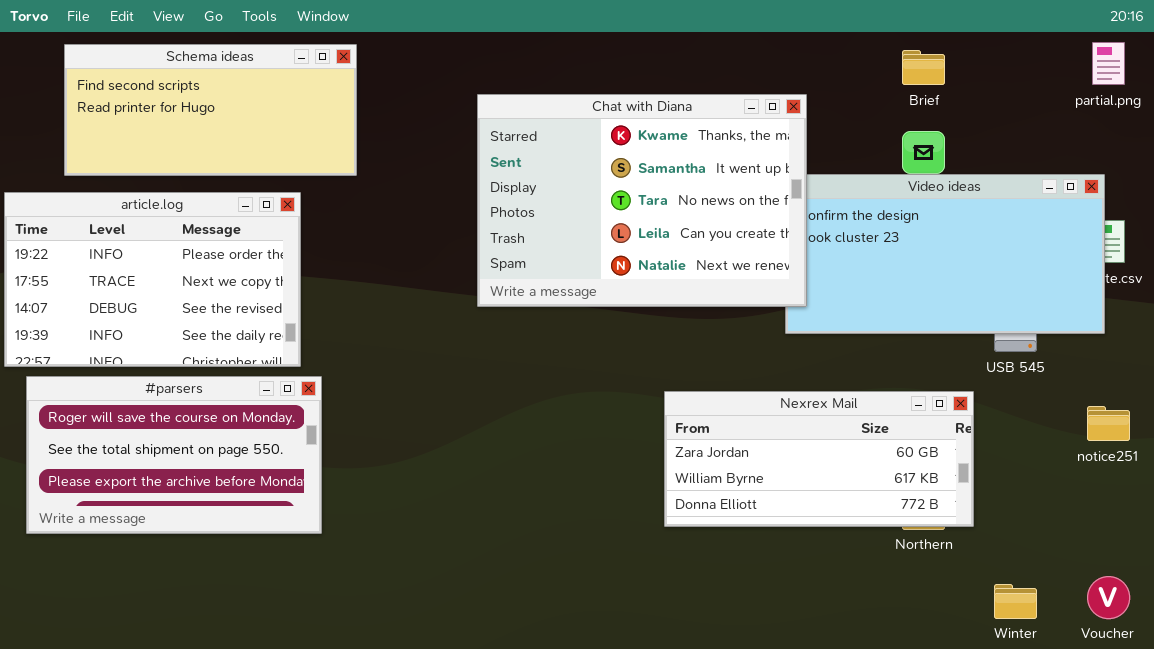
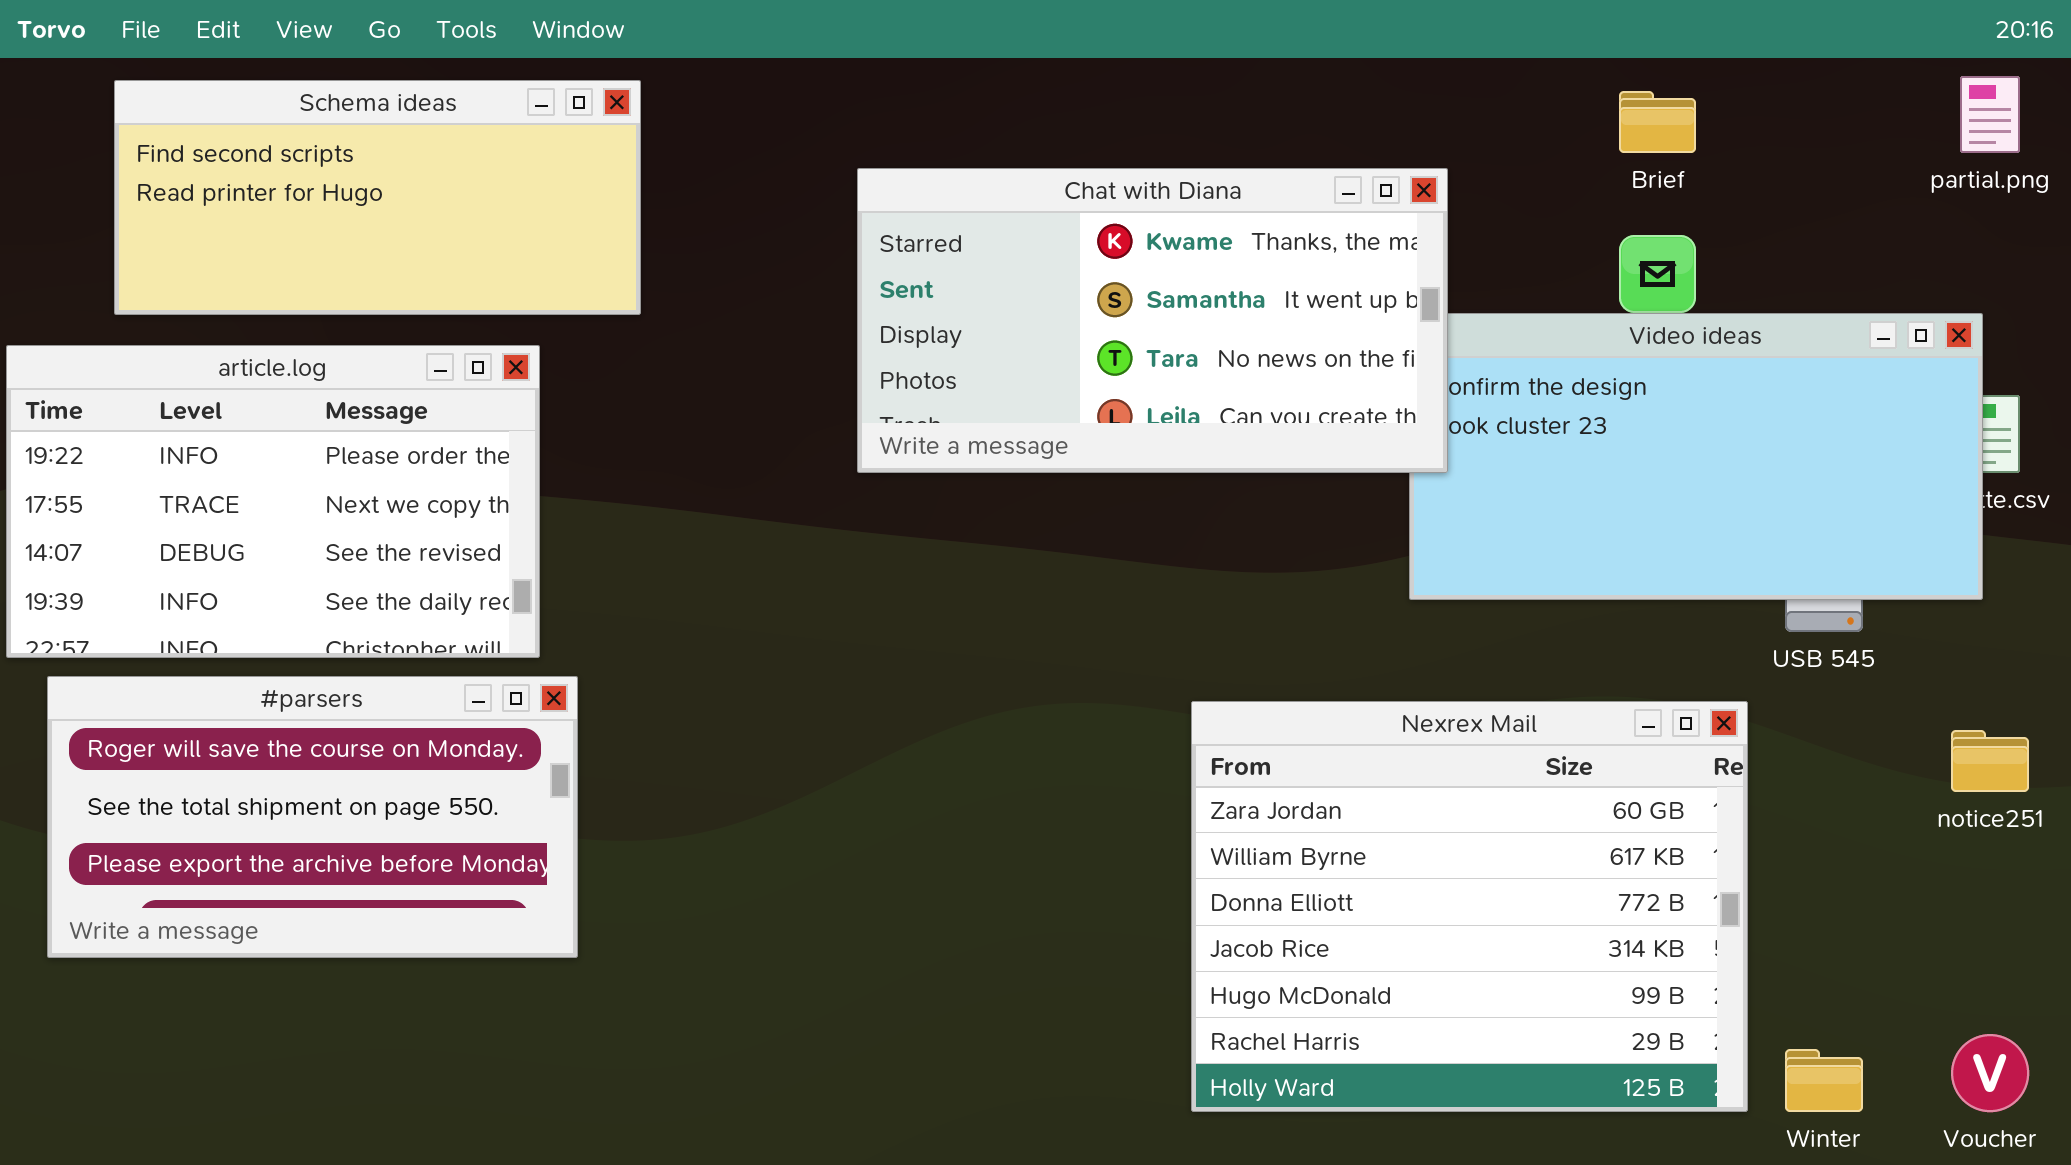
Chat with Diana: [477,94,807,307] -> [857,168,1448,473], resized
Nexrex Mail: [664,391,974,527] -> [1191,701,1748,1112], resized

